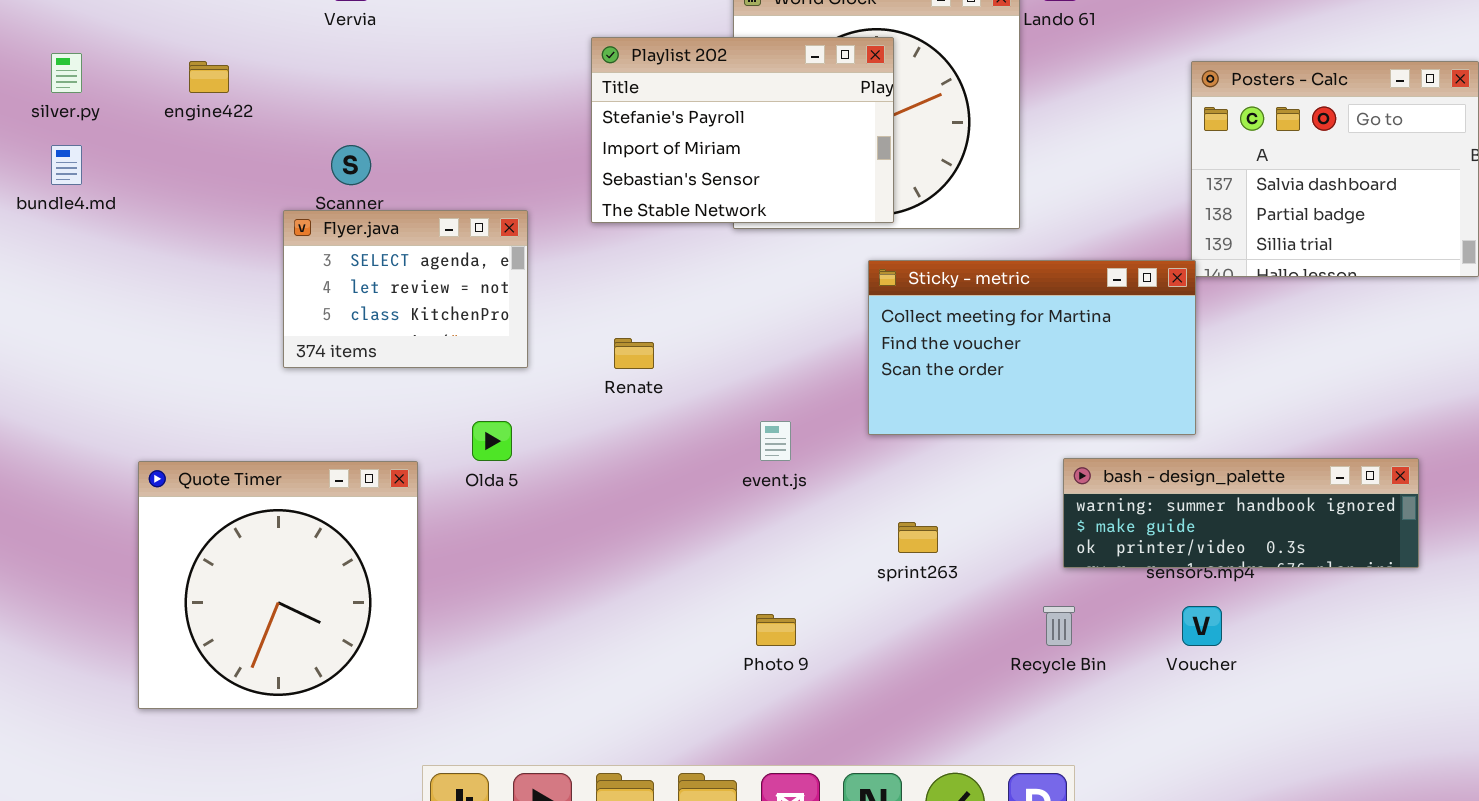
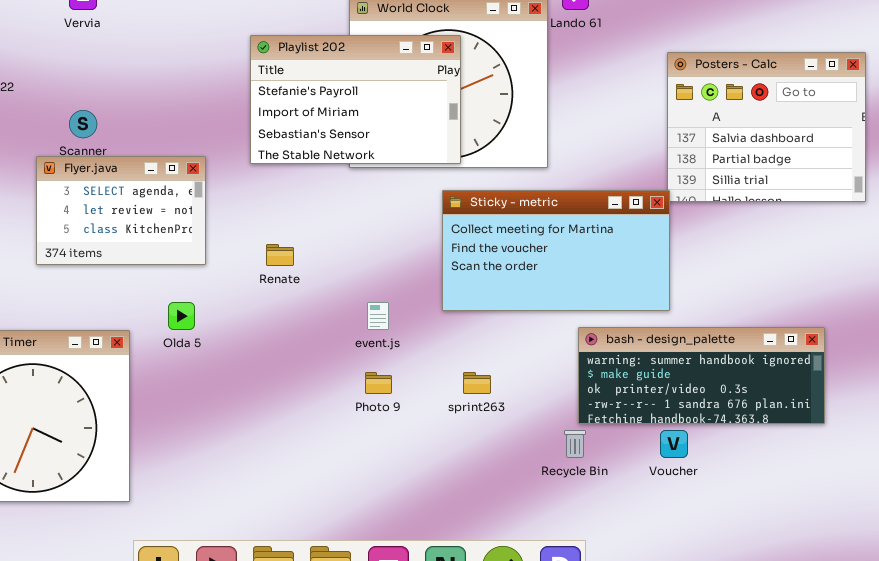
bash - design_palette: [1063,458,1419,568] -> [578,327,825,424], resized
Photo 9: [756,614,796,646] -> [365,372,392,394], moved

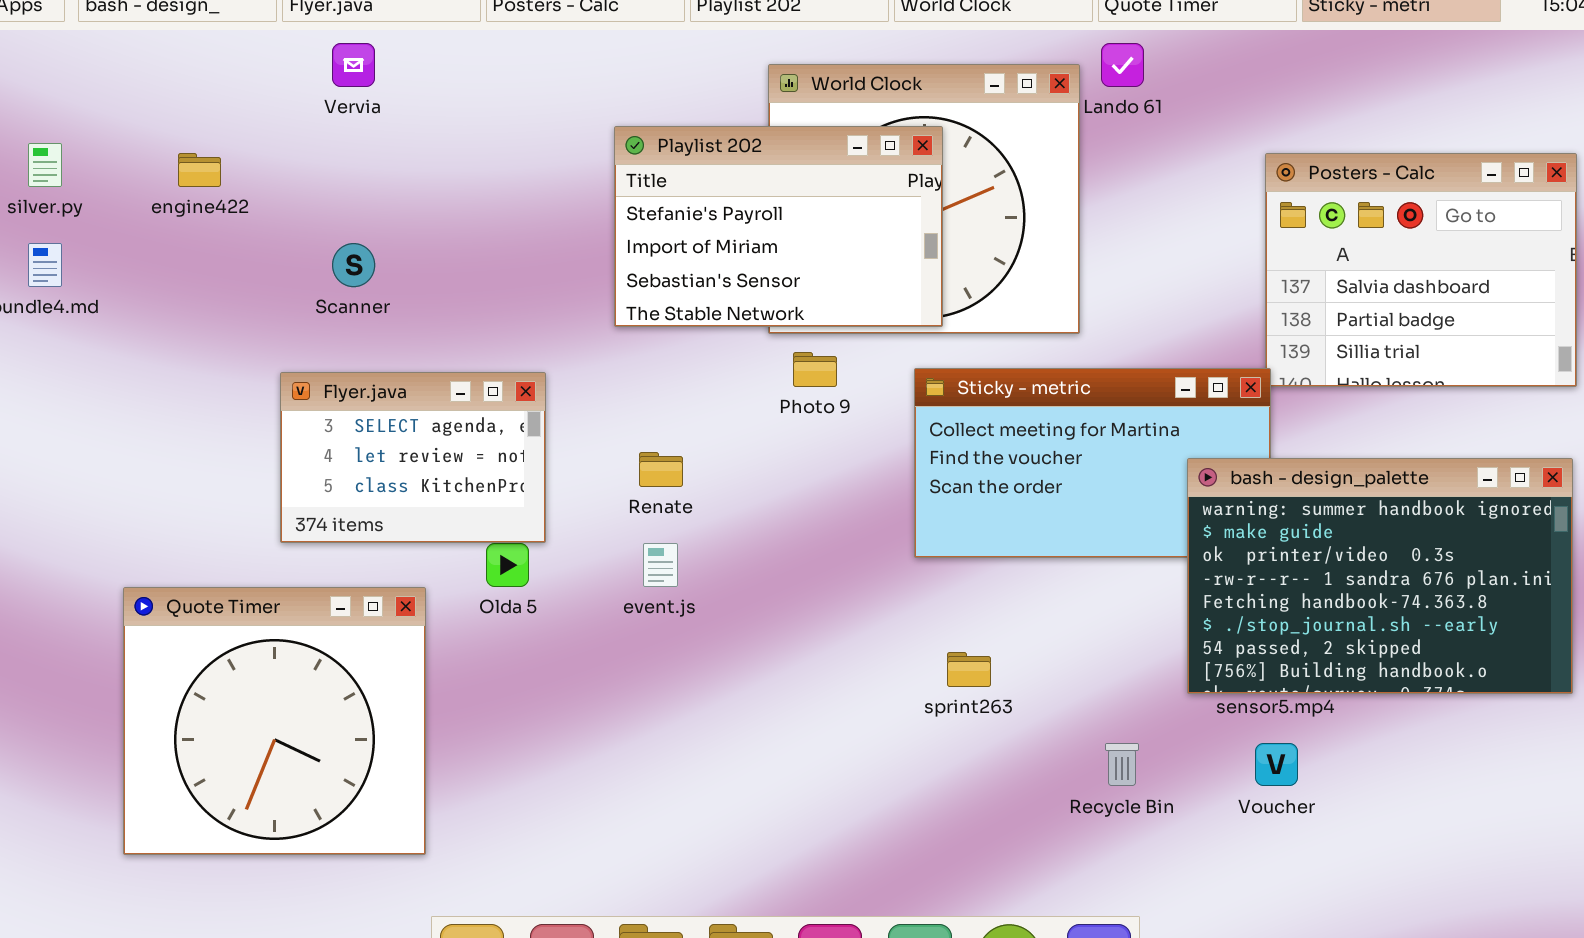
Flyer.java: [36,156,206,265] -> [280,372,546,543], moved
event.js: [367,302,389,330] -> [643,543,678,587], moved
bash - design_palette: [578,327,825,424] -> [1187,458,1573,694], moved, resized
Photo 9: [365,372,392,394] -> [793,352,837,387], moved

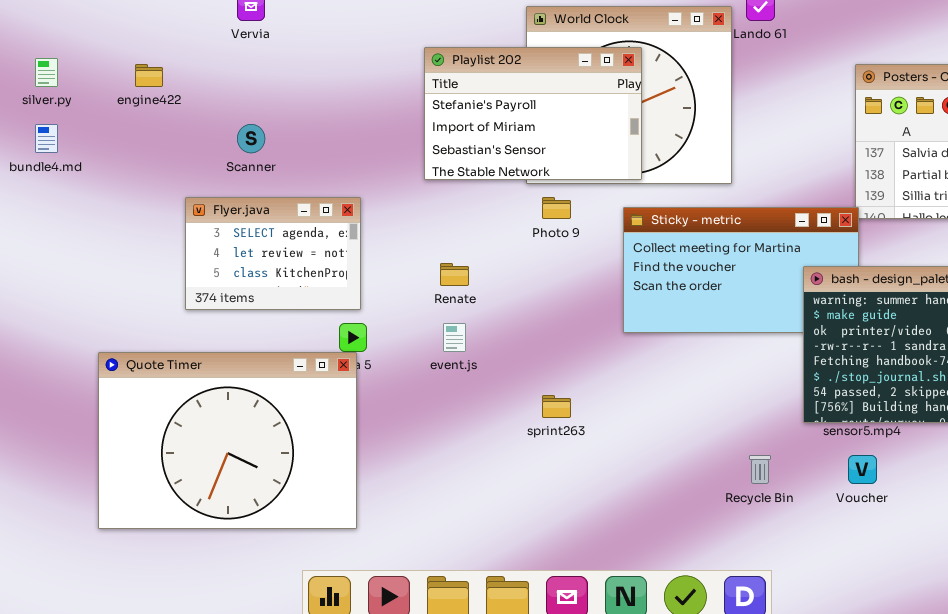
Flyer.java: [280,372,546,543] -> [185,197,361,310], moved
Quote Timer: [123,587,426,855] -> [98,352,357,529], resized
sprint263: [947,652,991,687] -> [542,395,571,418], moved

